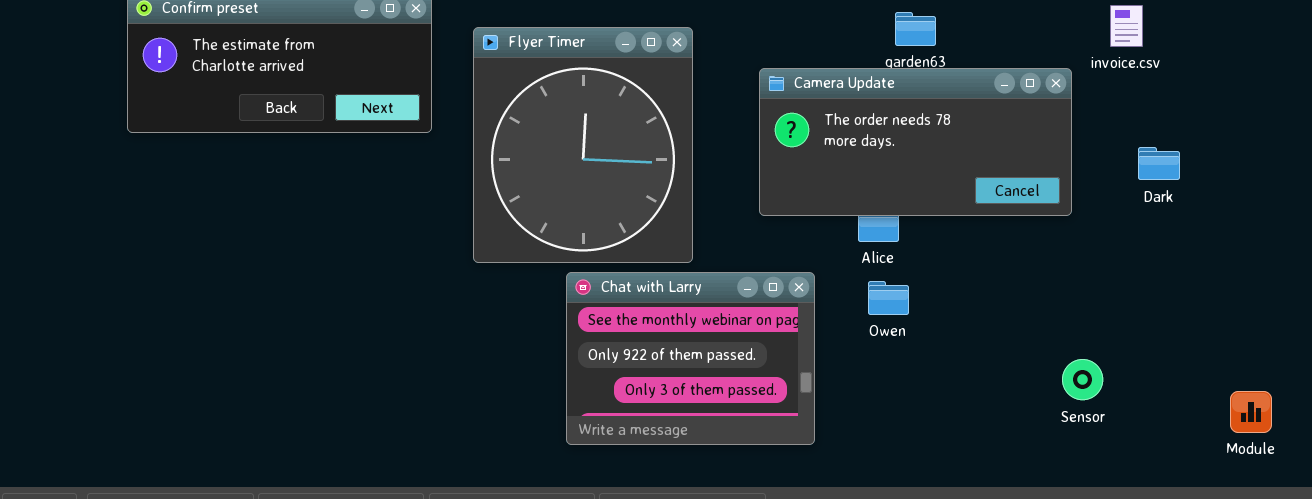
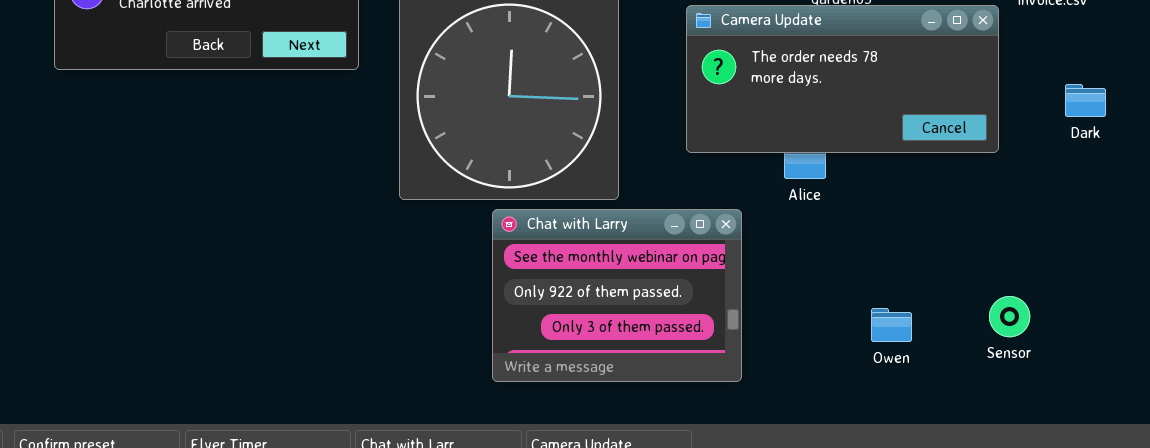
Owen: [868,281,909,315] -> [871,308,912,342], moved

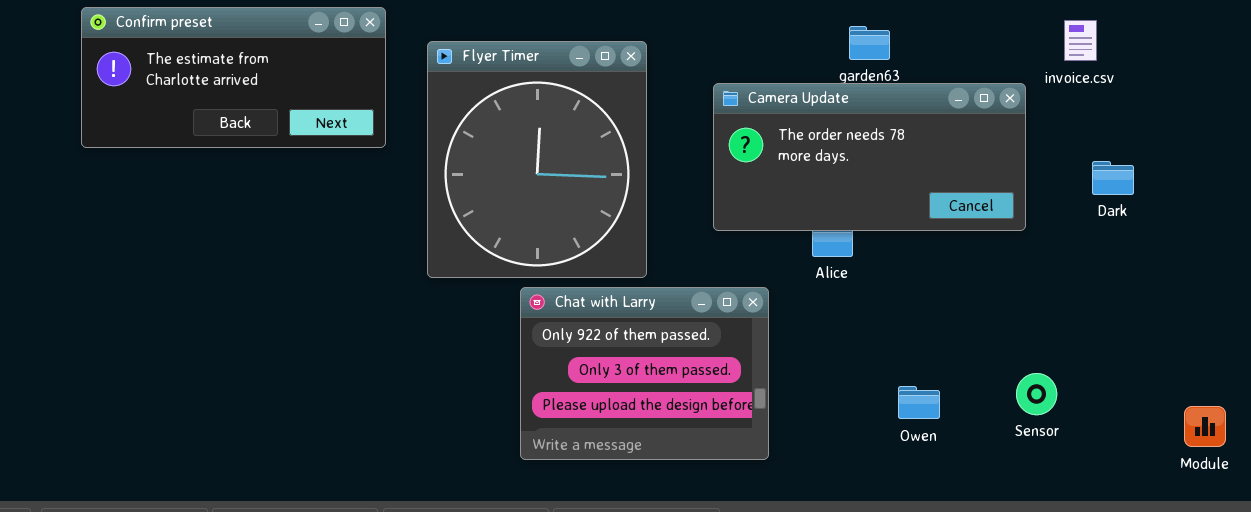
Chat with Larry: [492,209,742,382] -> [520,287,769,460], scrolled down 1 row

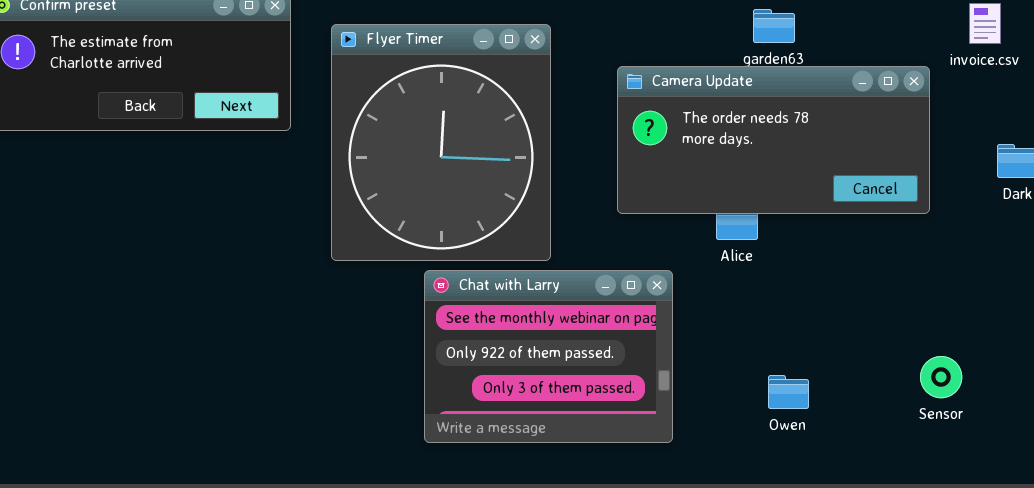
Chat with Larry: [520,287,769,460] -> [424,270,673,443], scrolled up 1 row
Owen: [898,386,940,419] -> [768,375,809,409], moved

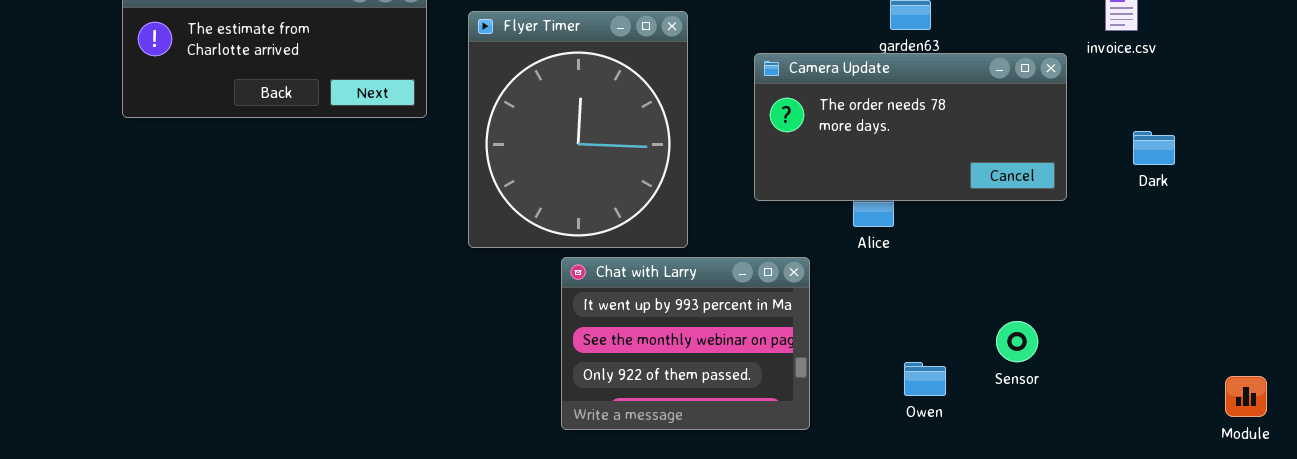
Chat with Larry: [424,270,673,443] -> [561,257,810,430], scrolled up 1 row
Sensor: [920,356,962,398] -> [996,321,1038,362], moved

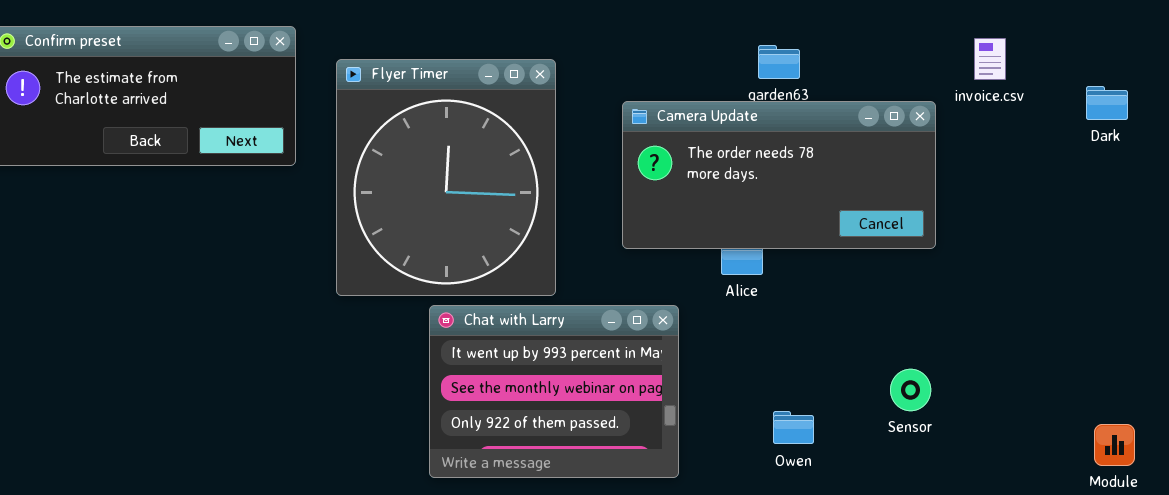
Dark: [1133,131,1175,165] -> [1086,86,1128,120], moved
Sensor: [996,321,1038,362] -> [890,369,931,411], moved

